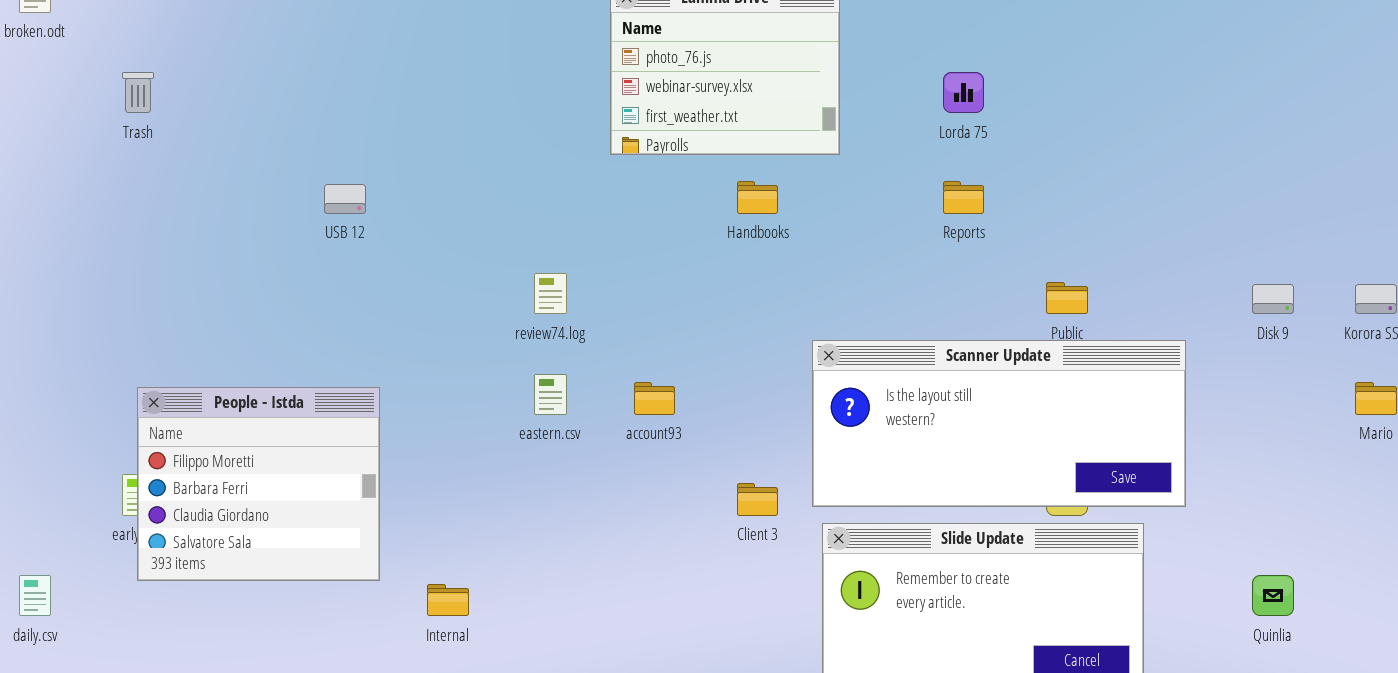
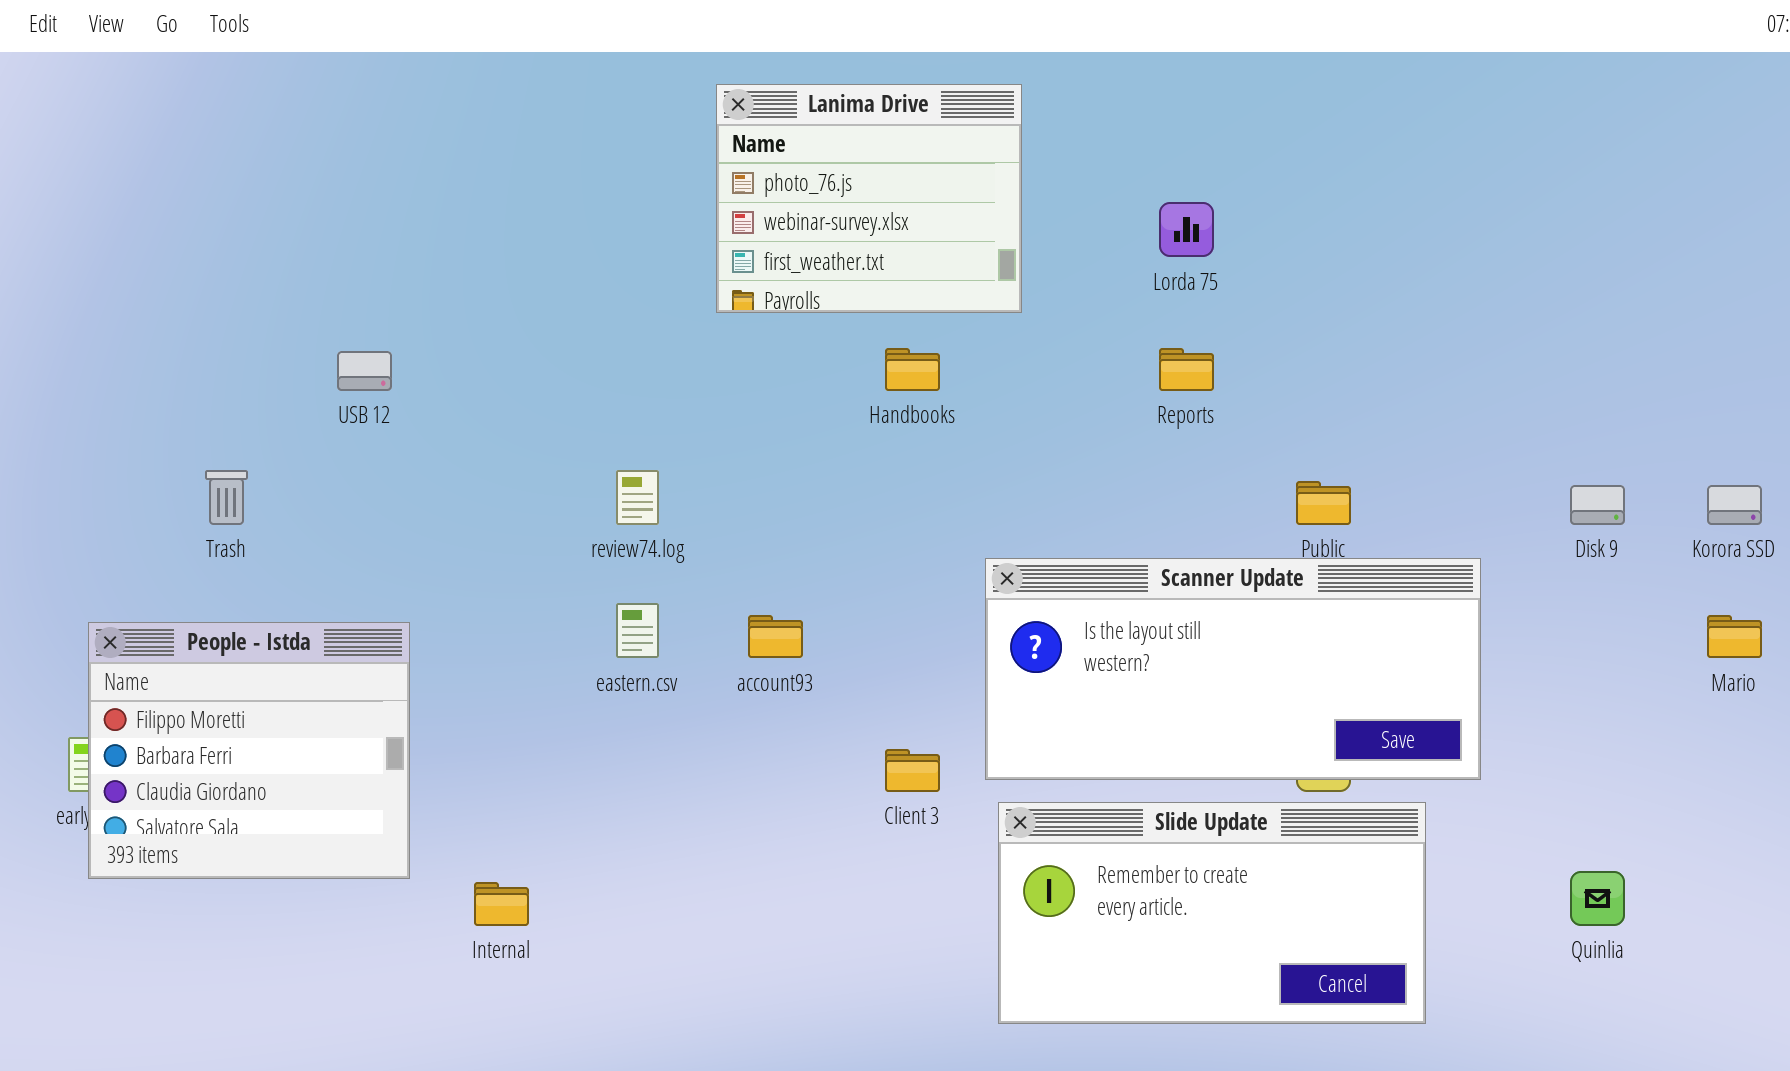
Trash: [122,72,154,113] -> [205,470,248,525], moved

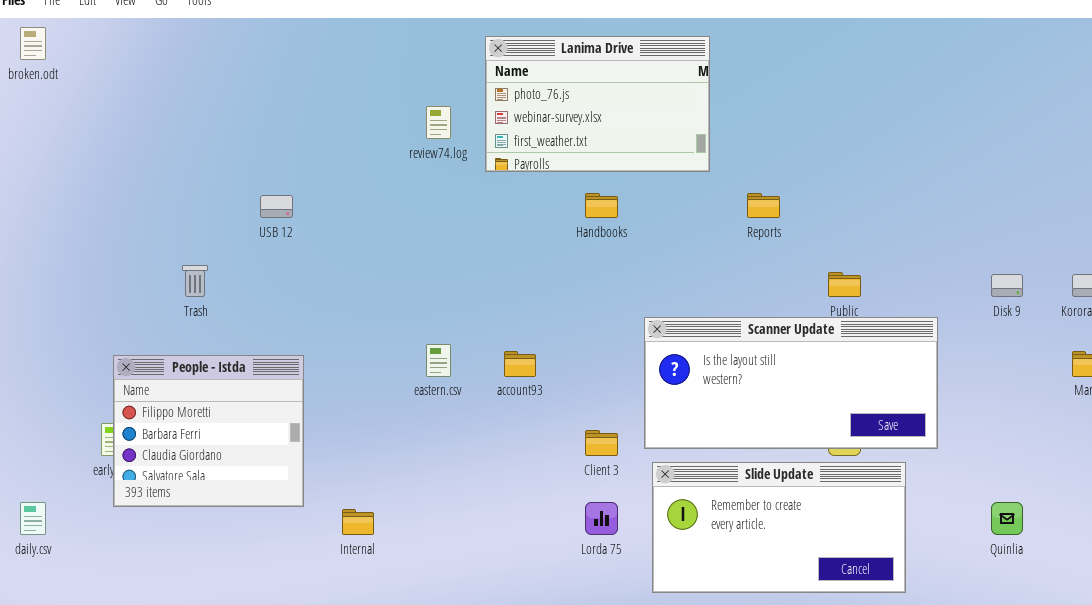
Lanima Drive: [716,84,1022,313] -> [485,36,710,172], resized
Lorda 75: [1159,202,1214,257] -> [585,502,618,535], moved
review74.log: [616,470,659,525] -> [426,106,451,139], moved

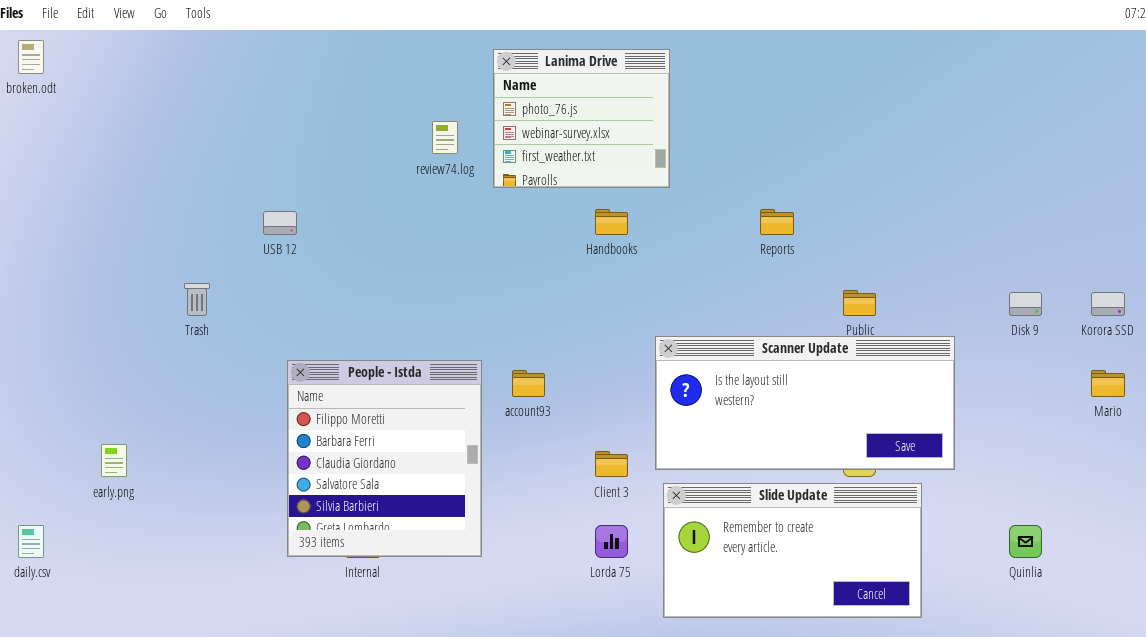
Lanima Drive: [485,36,710,172] -> [493,49,670,188], resized
People - Istda: [113,355,304,507] -> [287,360,482,557], moved, resized

